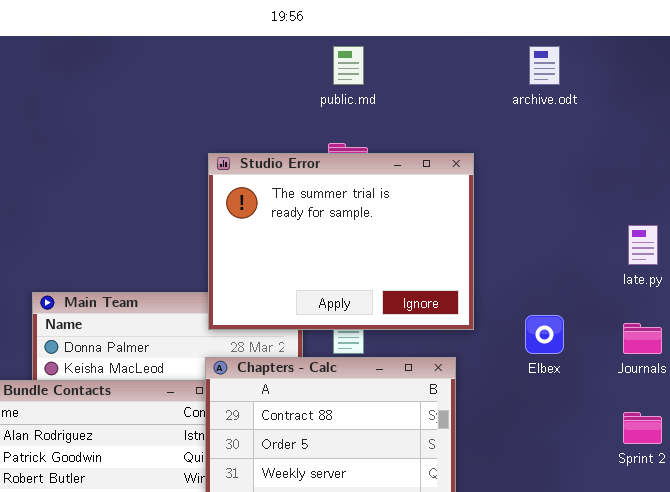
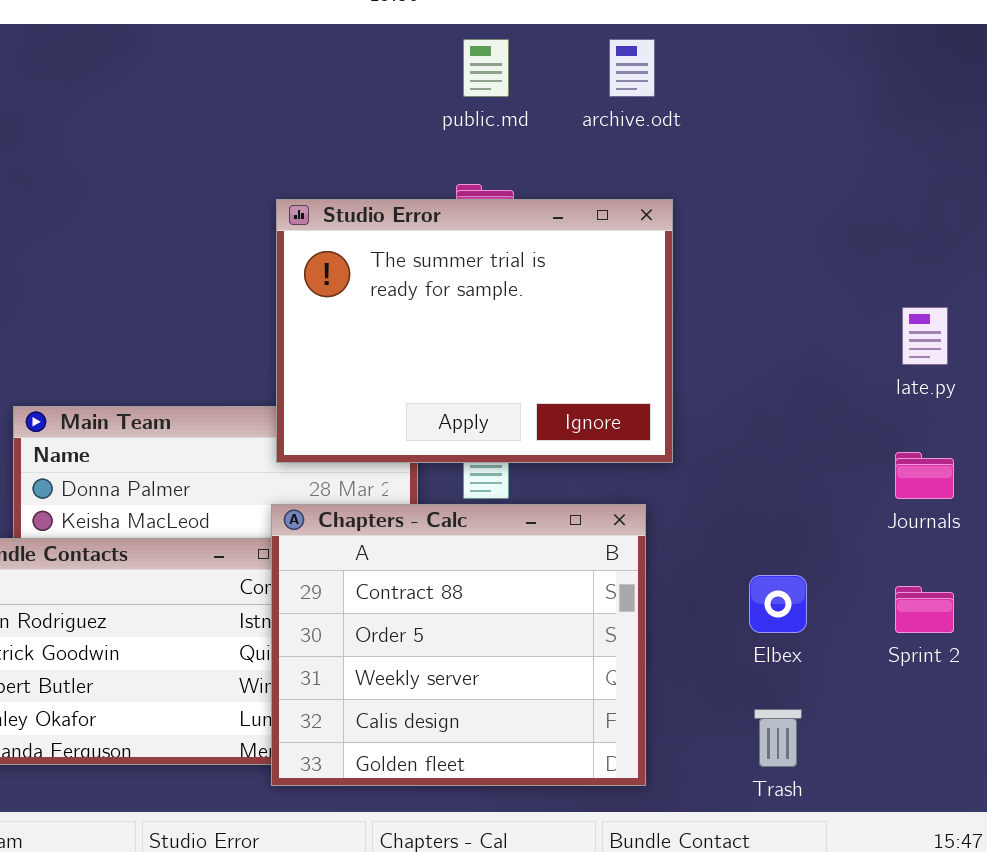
archive.odt: [529,46,560,85] -> [609,39,655,97], moved
Elbex: [525,315,564,354] -> [749,575,807,633], moved

